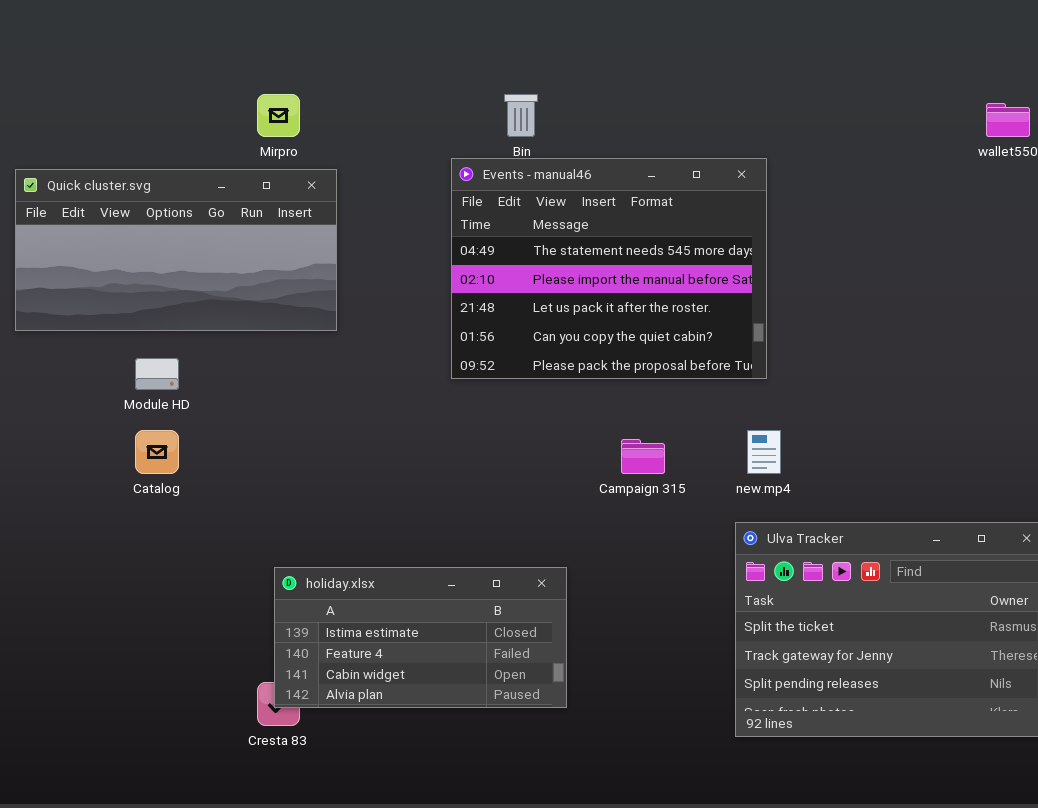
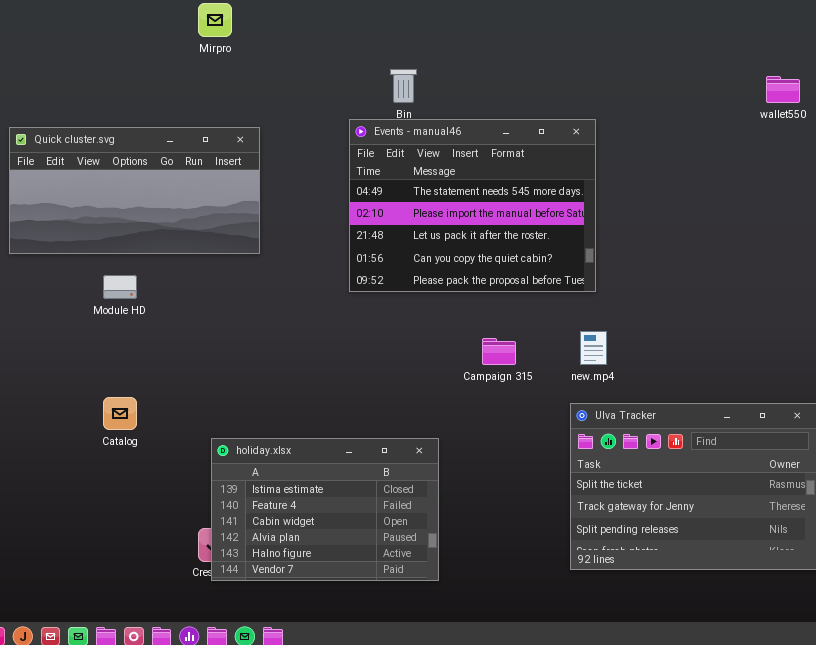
Mirpro: [257,94,300,137] -> [198,3,232,37], moved
Catalog: [135,430,179,474] -> [103,397,137,430], moved
holiday.xlsx: [274,567,567,708] -> [211,438,439,581], resized

